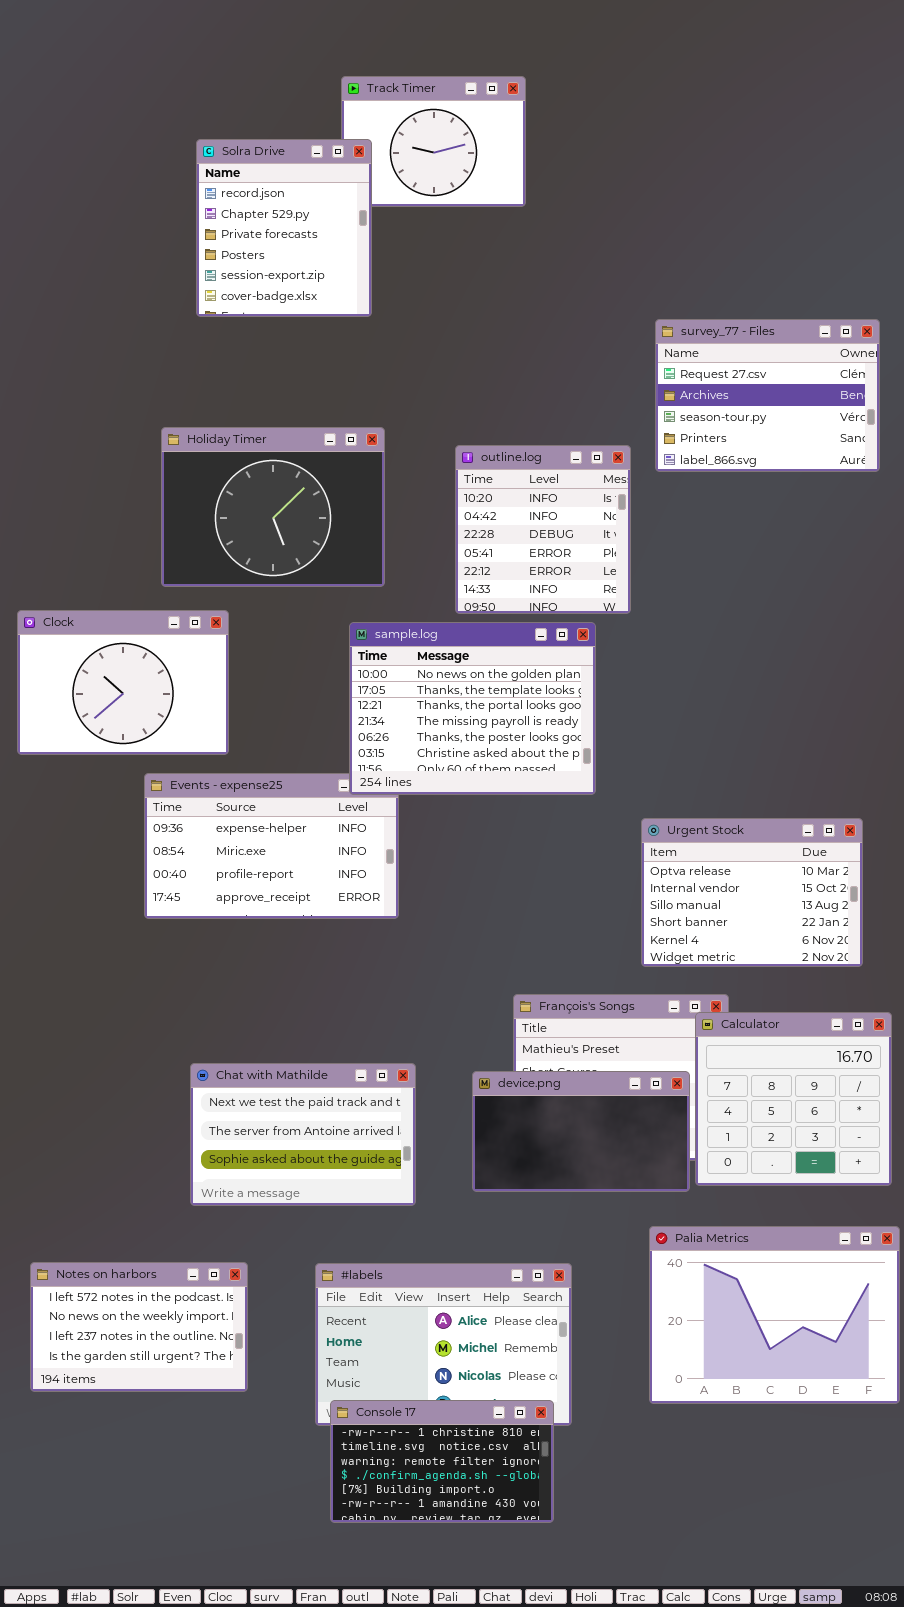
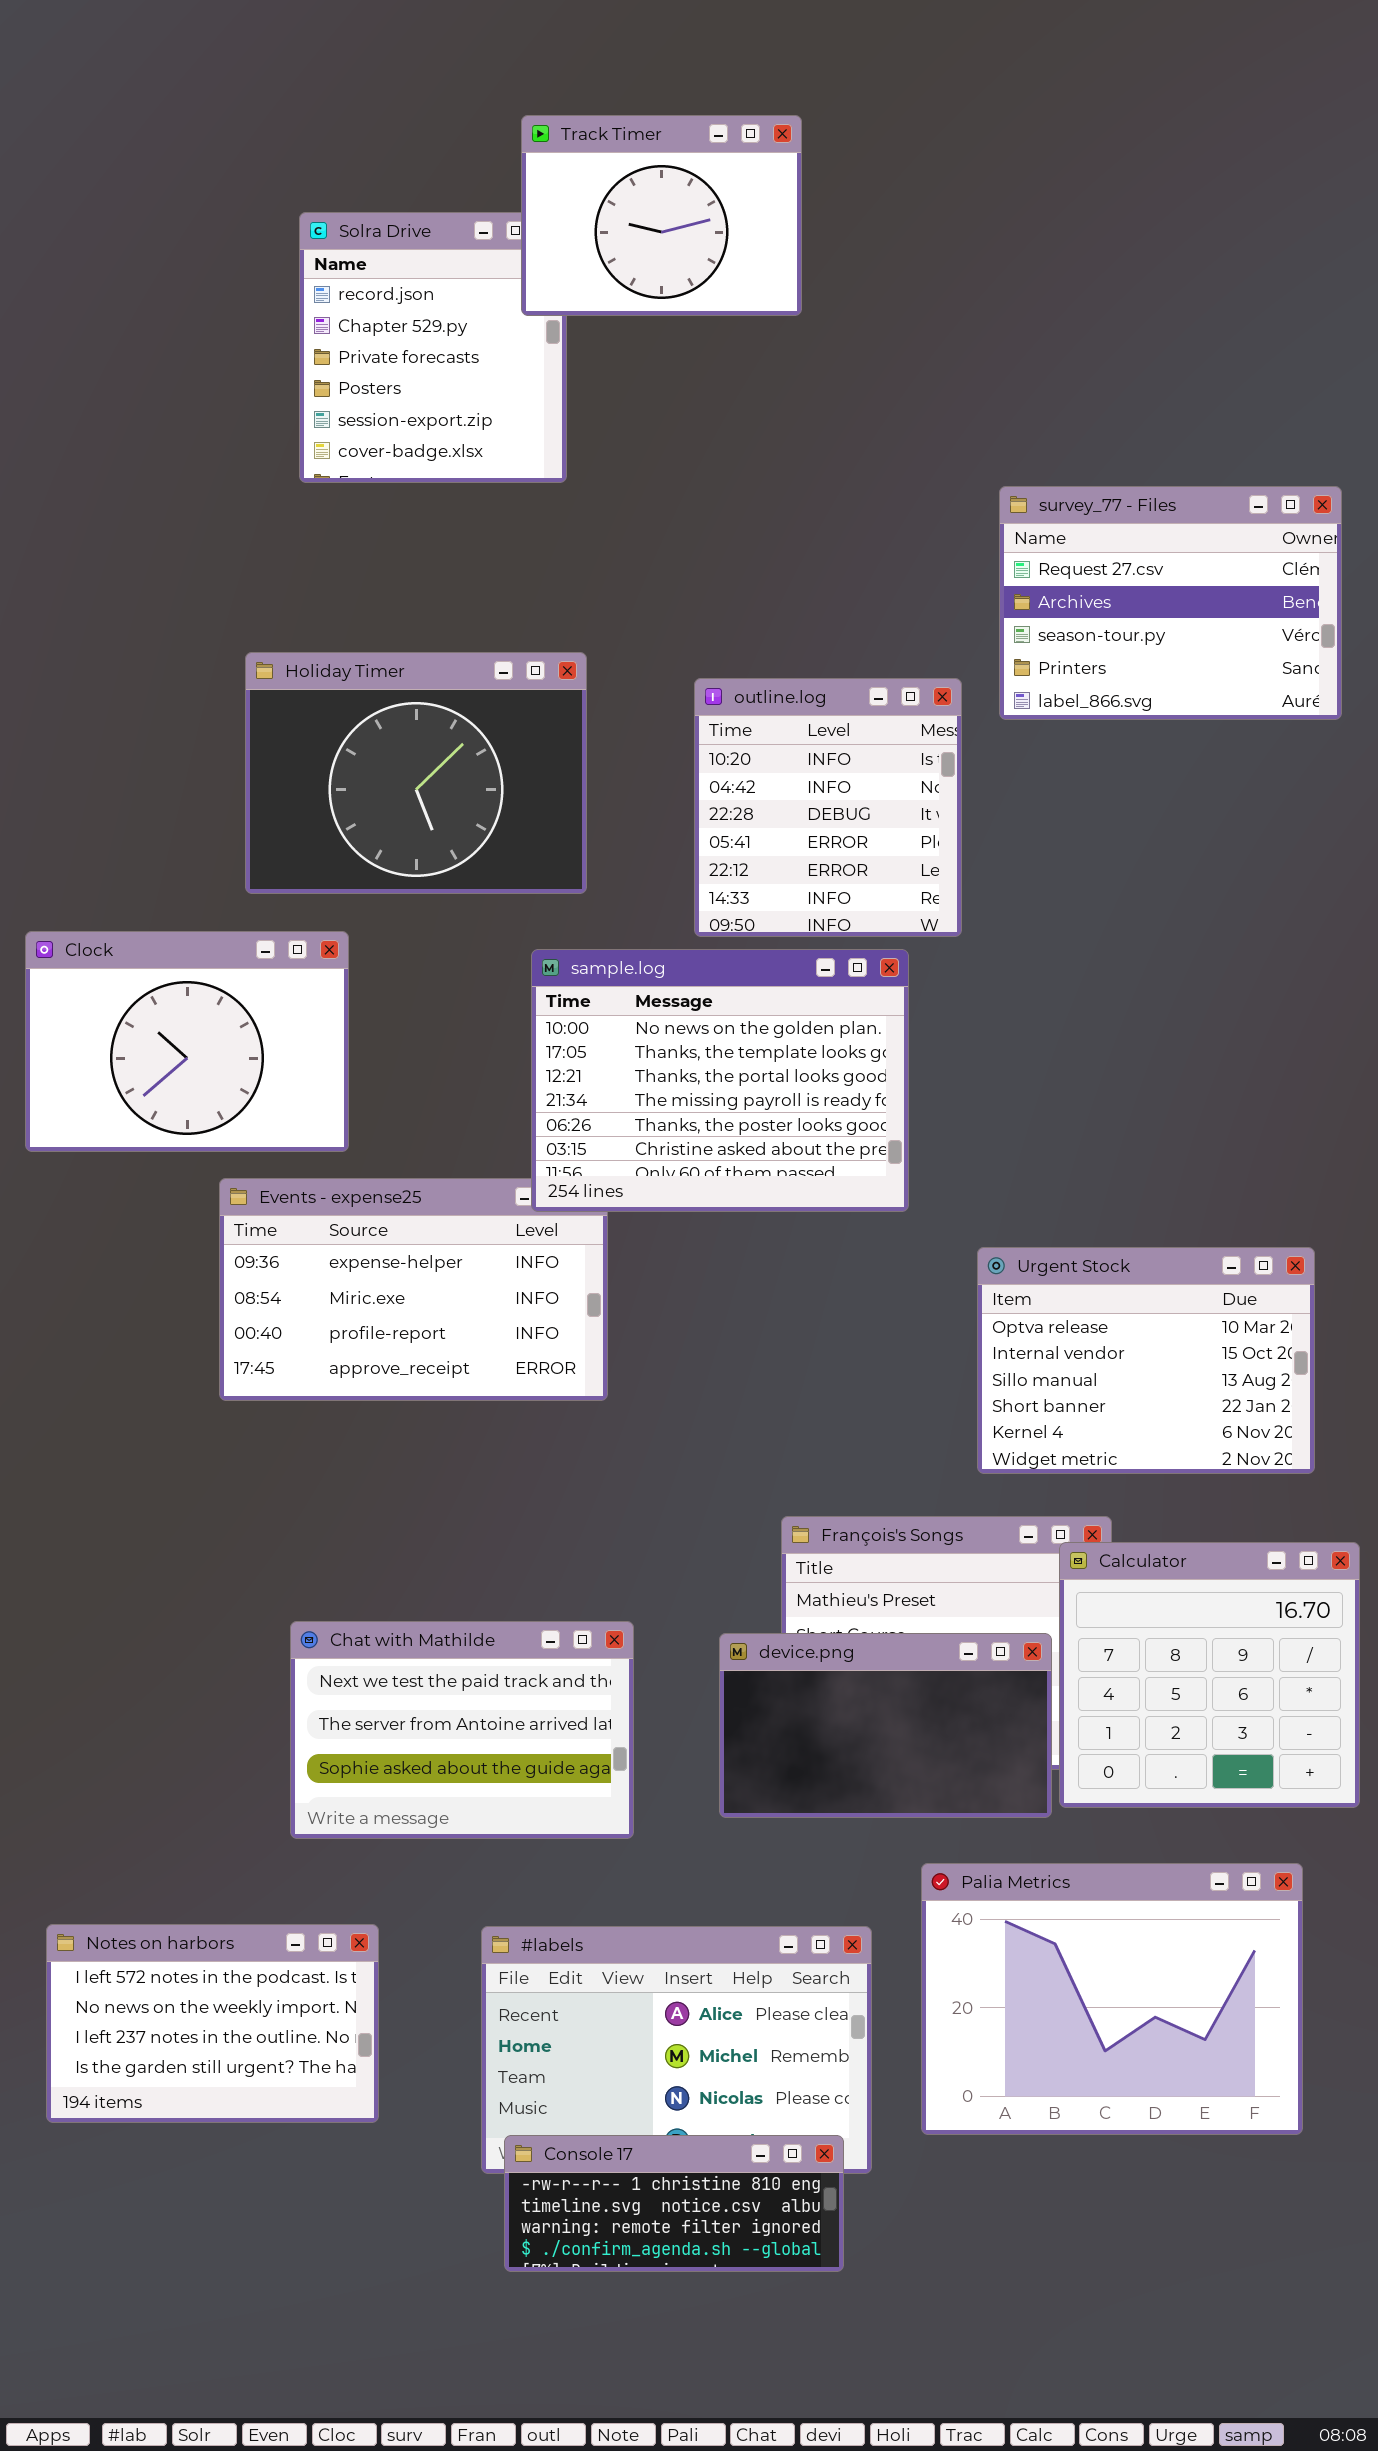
Track Timer: [341,76,526,207] -> [521,115,802,316], raised
Palia Metrics: [649,1226,900,1404] -> [921,1863,1303,2135], moved
Console 17: [330,1400,554,1523] -> [504,2135,844,2272], resized

